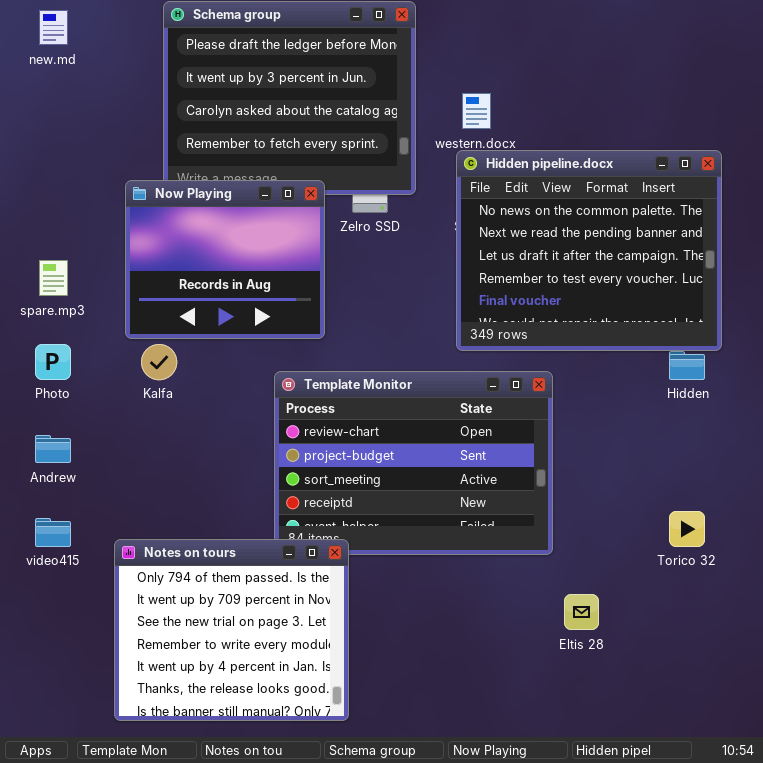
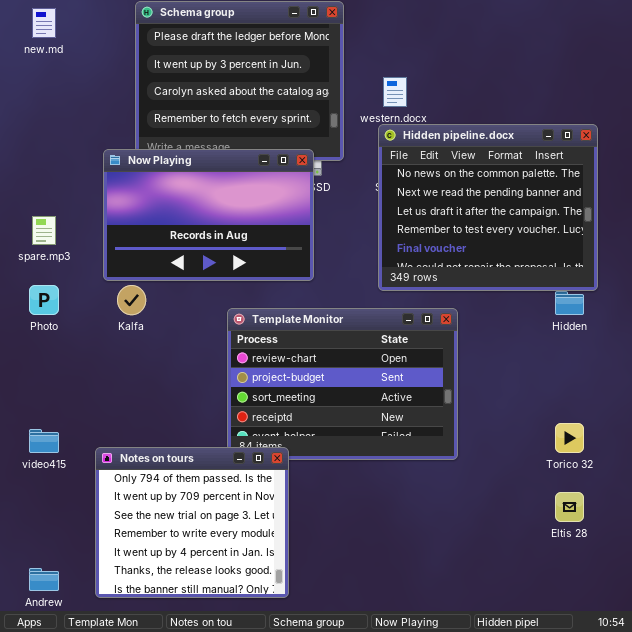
Now Playing: [125,180,325,339] -> [103,149,314,281], resized
Andrew: [35,435,71,463] -> [29,568,59,591], moved
Eltis 28: [564,594,599,630] -> [555,492,584,522], moved

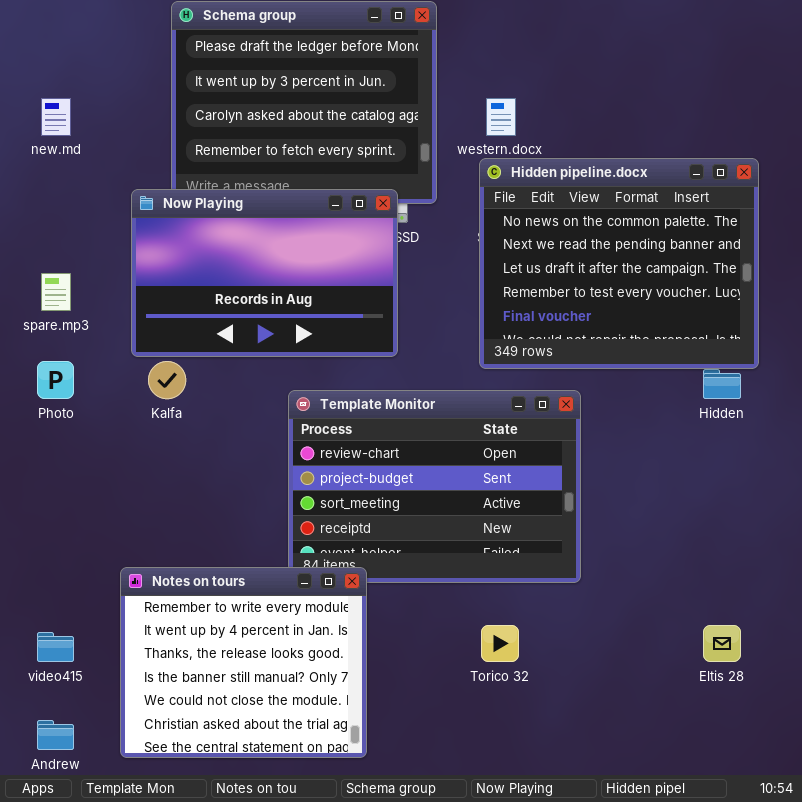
new.md: [32,8,56,38] -> [41,98,71,136], moved
Torico 32: [555,423,584,453] -> [481,625,519,662], moved
video415: [29,429,59,453] -> [37,632,74,662], moved
Notes on tours: [95,447,289,598] -> [120,567,367,758], scrolled down 3 rows

